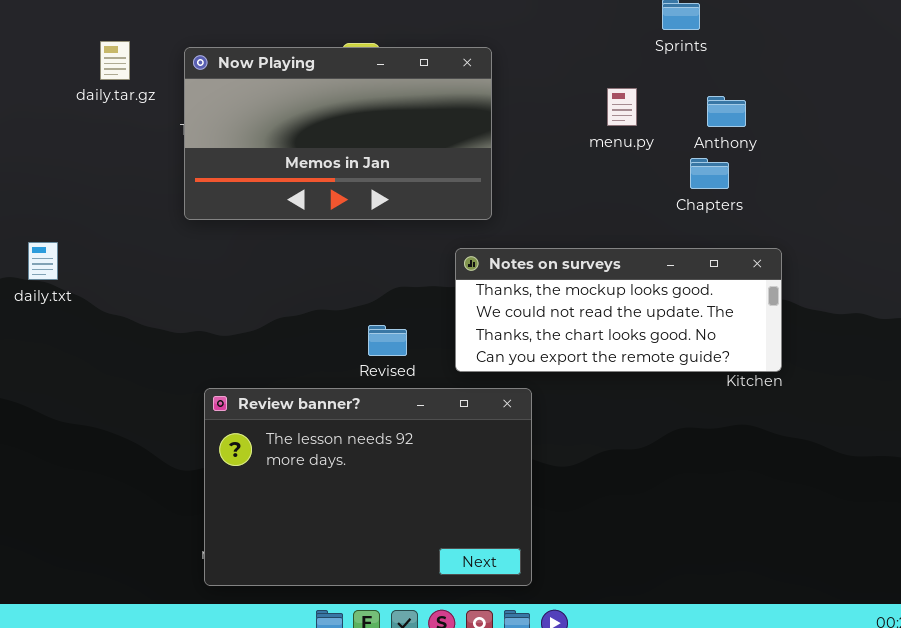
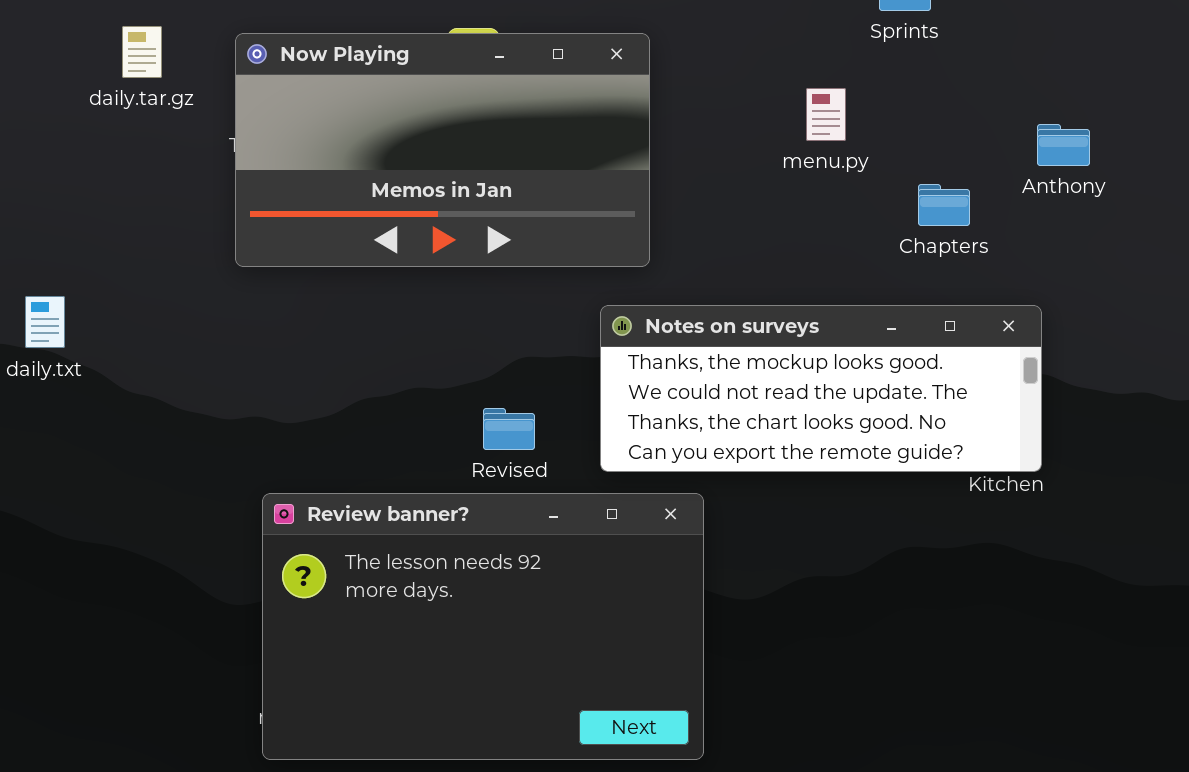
Anthony: [707,96,746,127] -> [1037,124,1090,166], moved

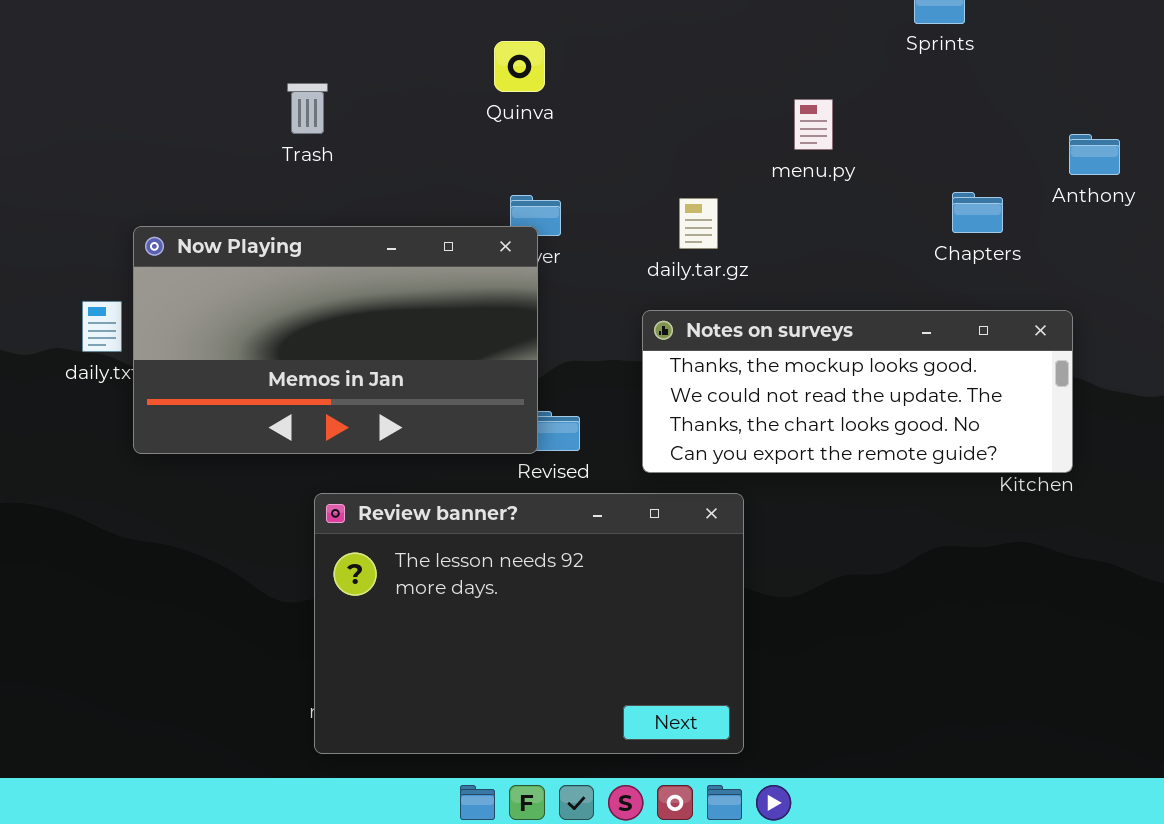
daily.tar.gz: [122,26,162,78] -> [679,198,718,249], moved
Now Playing: [235,33,650,267] -> [133,226,538,454], moved
menu.py: [806,88,846,141] -> [794,99,833,150], moved

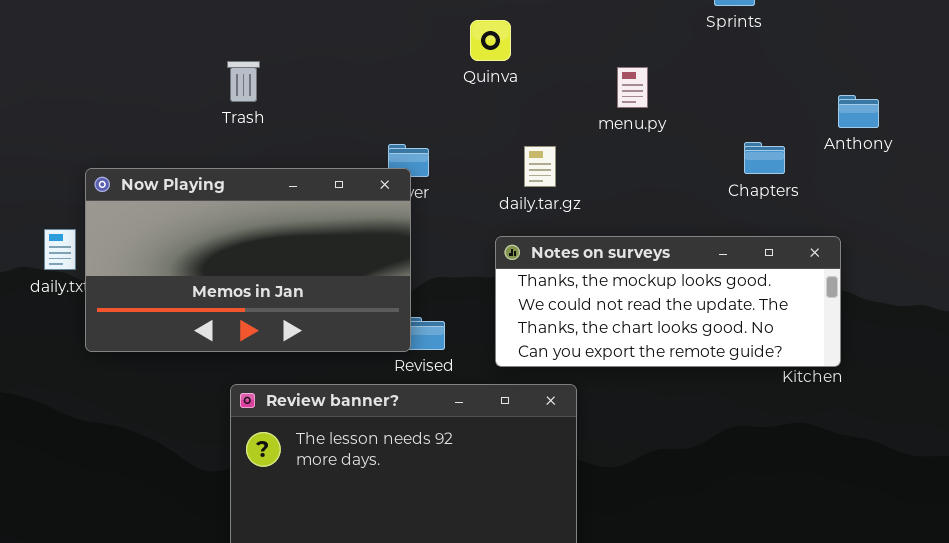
Quinva: [494,41,545,92] -> [470,20,511,61], moved
Trash: [287,83,328,134] -> [227,61,260,102], moved

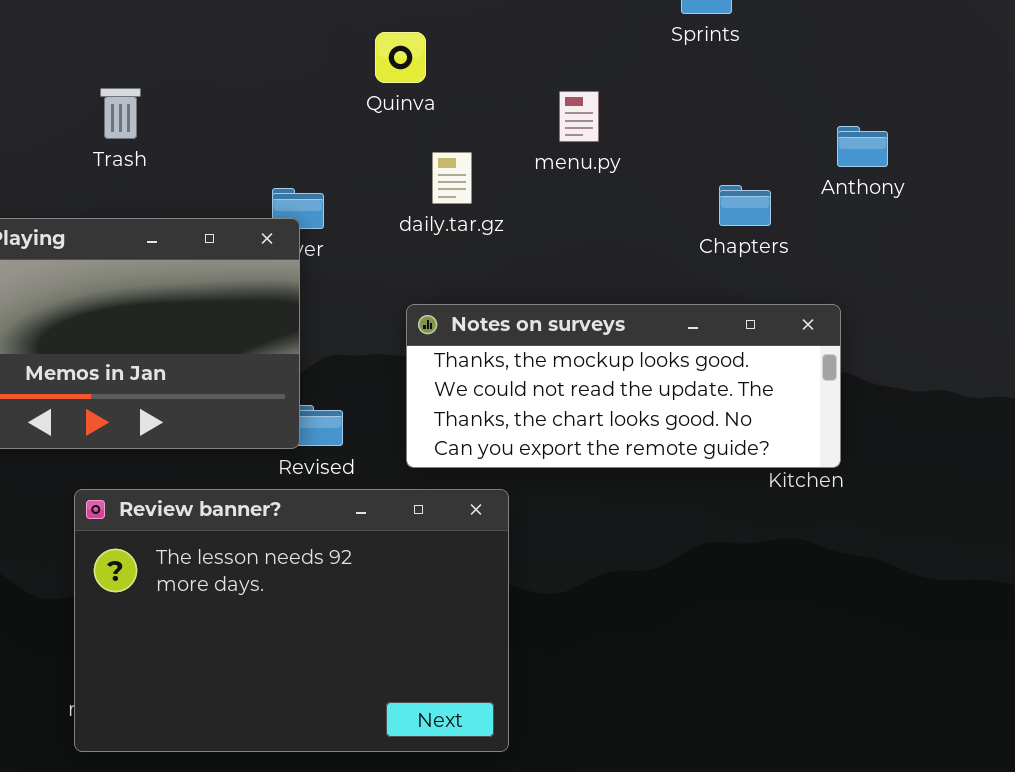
Trash: [227,61,260,102] -> [100,88,141,139], moved
daily.tar.gz: [524,146,556,187] -> [432,152,472,204], moved

